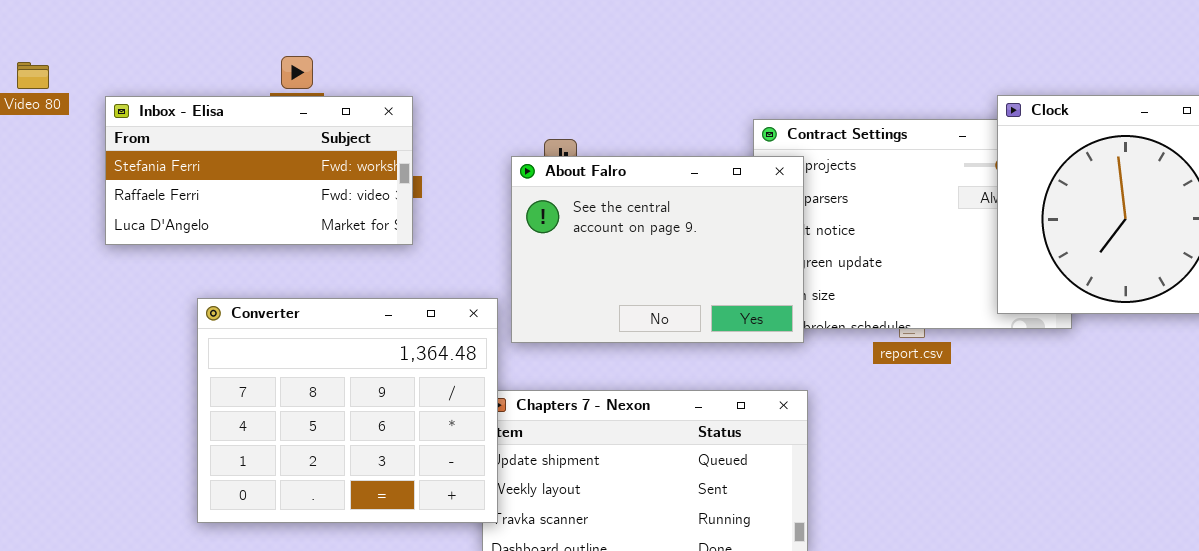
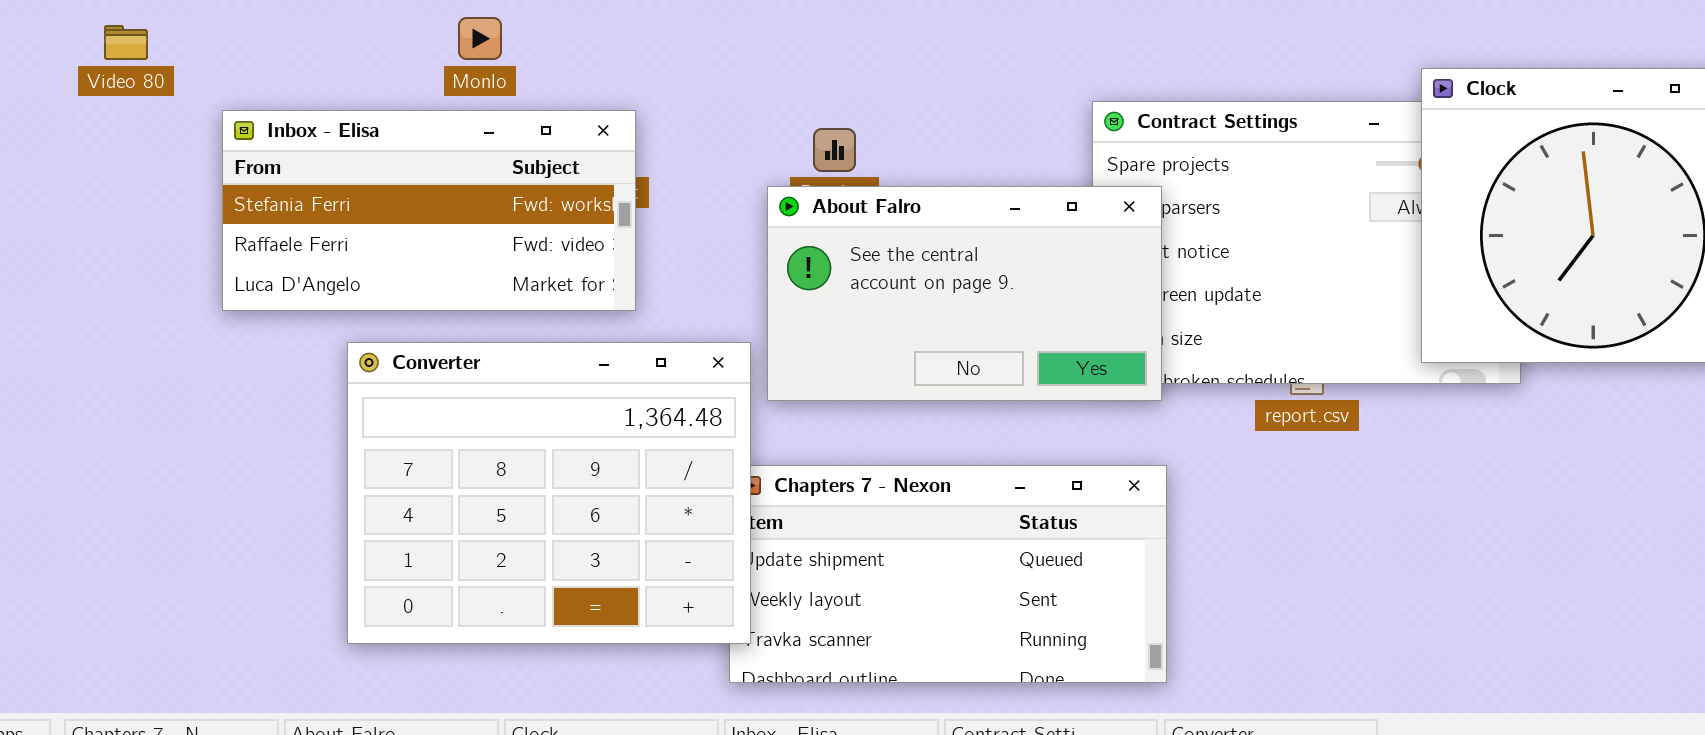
Inbox - Elisa: [105,96,413,245] -> [222,110,636,311], moved
About Falro: [511,156,804,343] -> [767,186,1162,401], resized

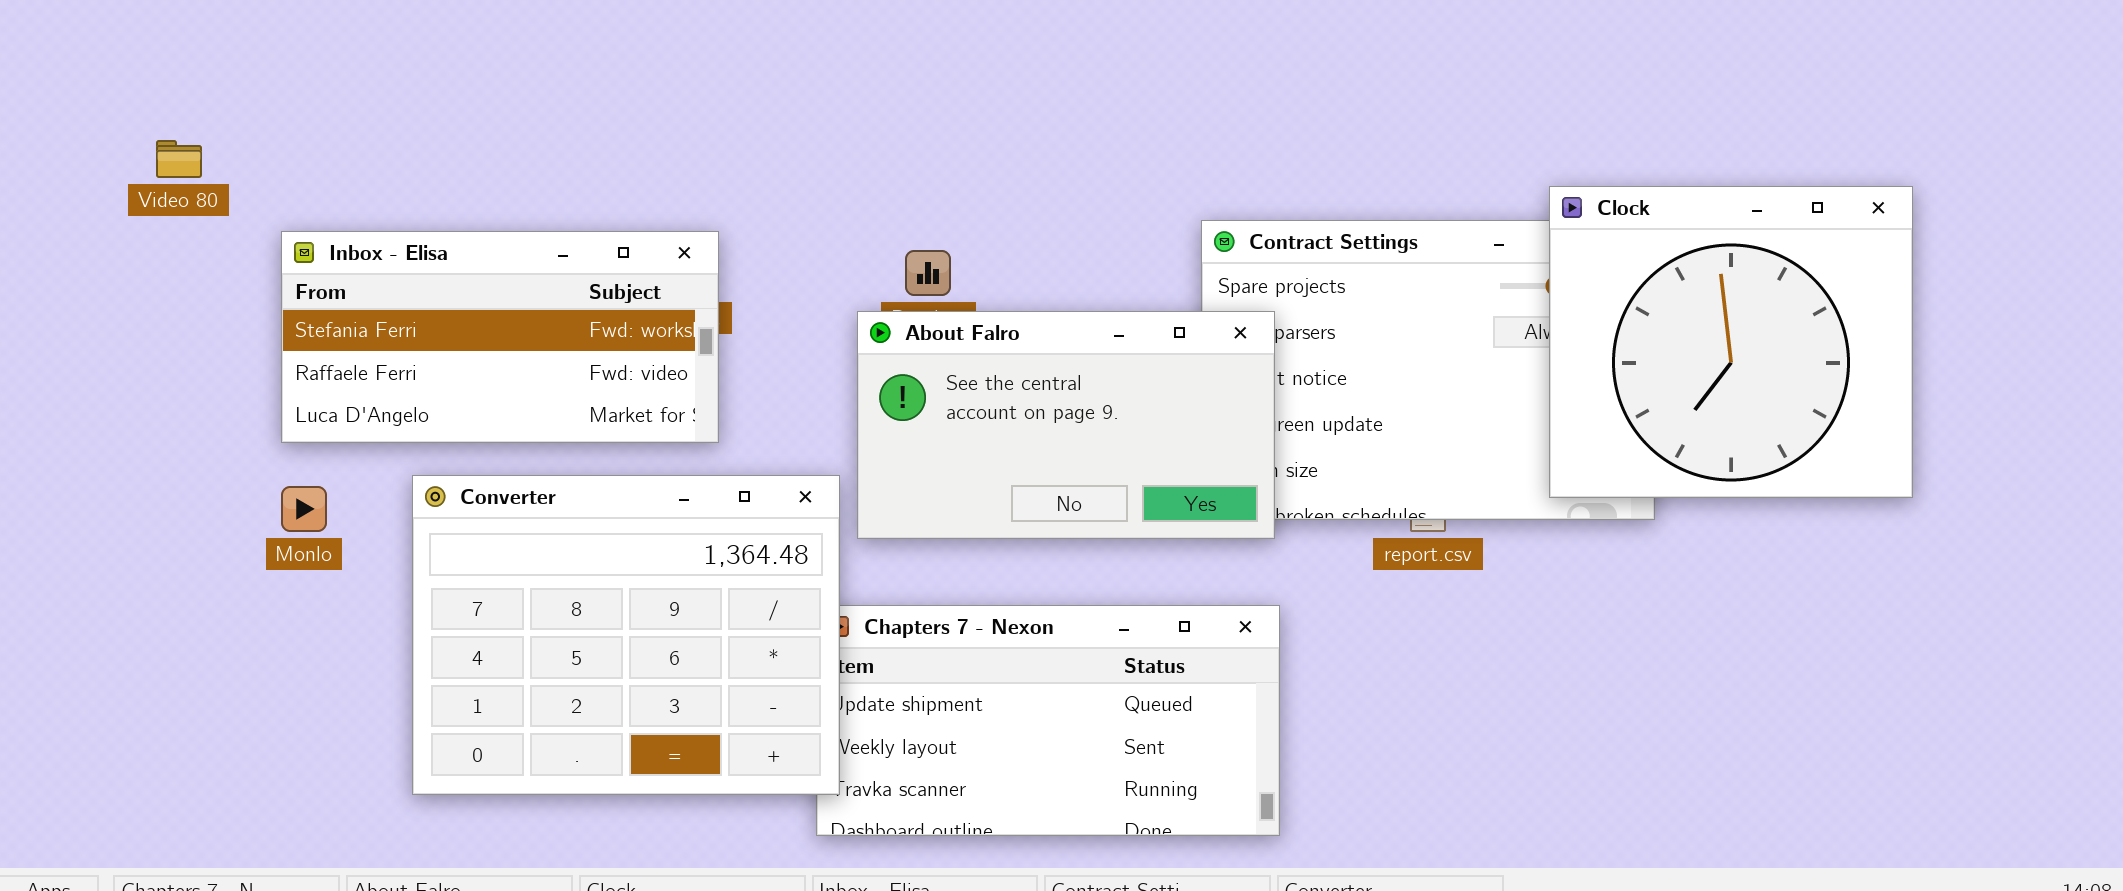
Monlo: [458,17,502,60] -> [281,486,327,532], moved

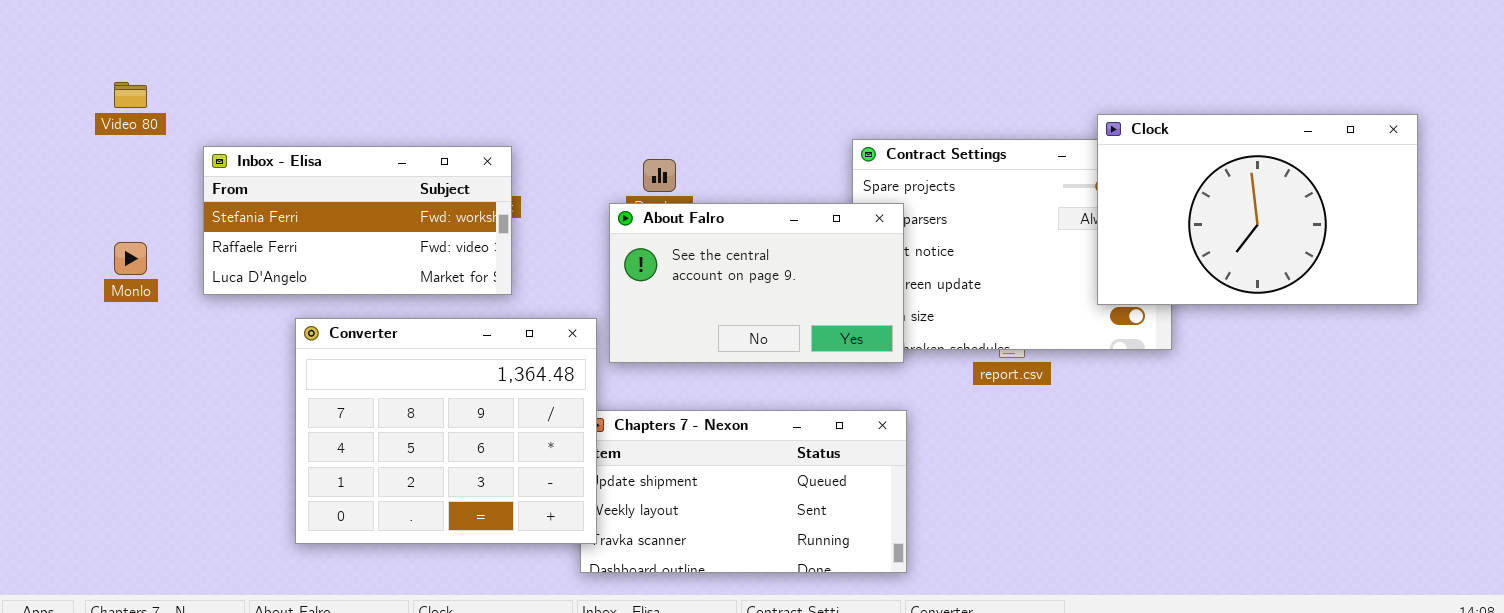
Clock: [1549,186,1913,498] -> [1097,114,1418,305], resized
Monlo: [281,486,327,532] -> [114,242,147,275], moved

